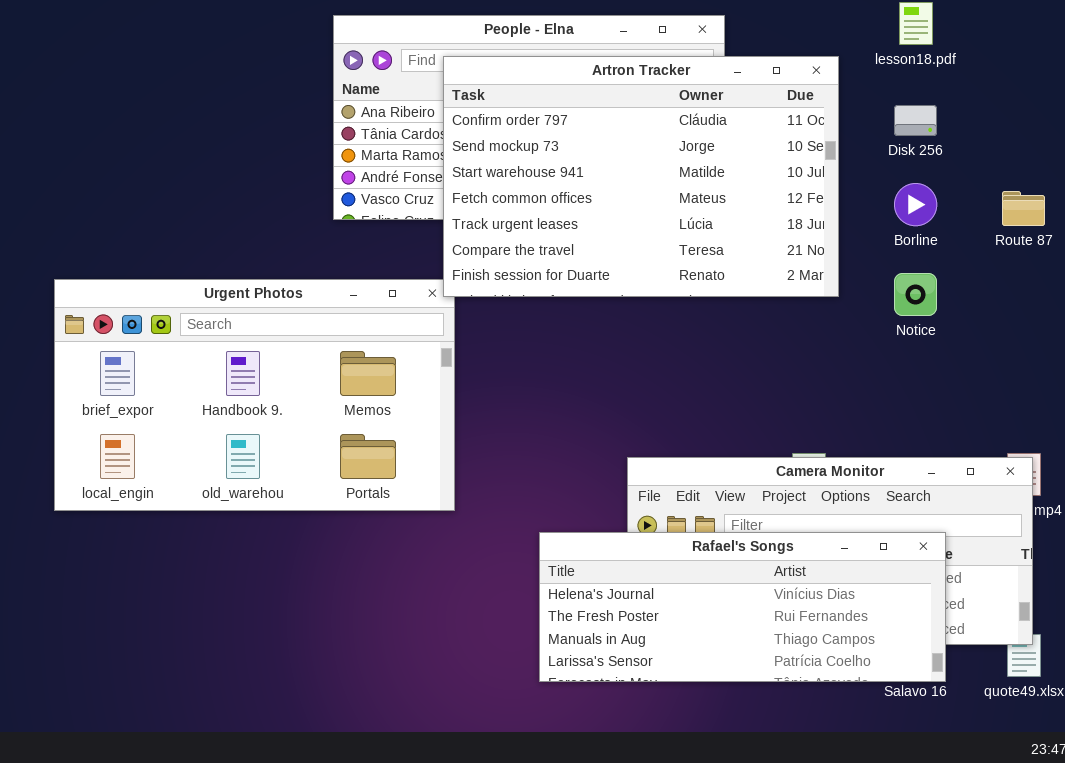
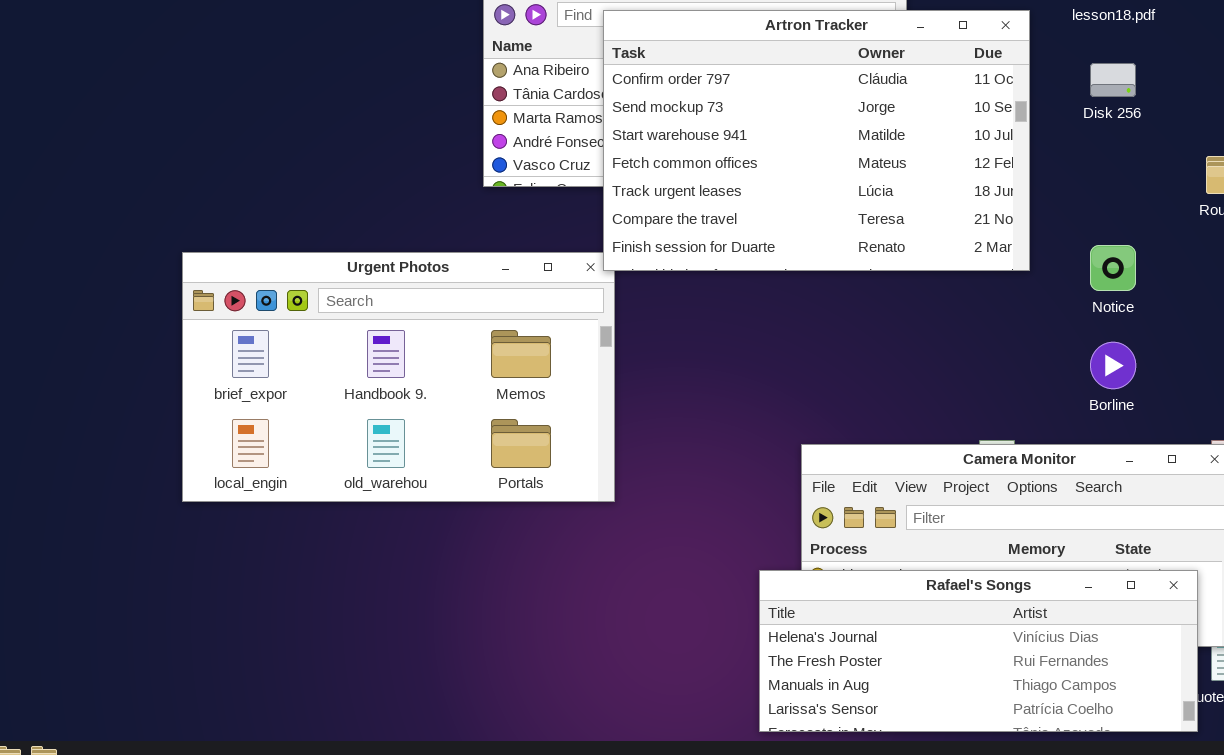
Borline: [894,183,937,226] -> [1090,342,1136,389], moved
Rafael's Songs: [539,532,946,682] -> [759,570,1198,732], moved

